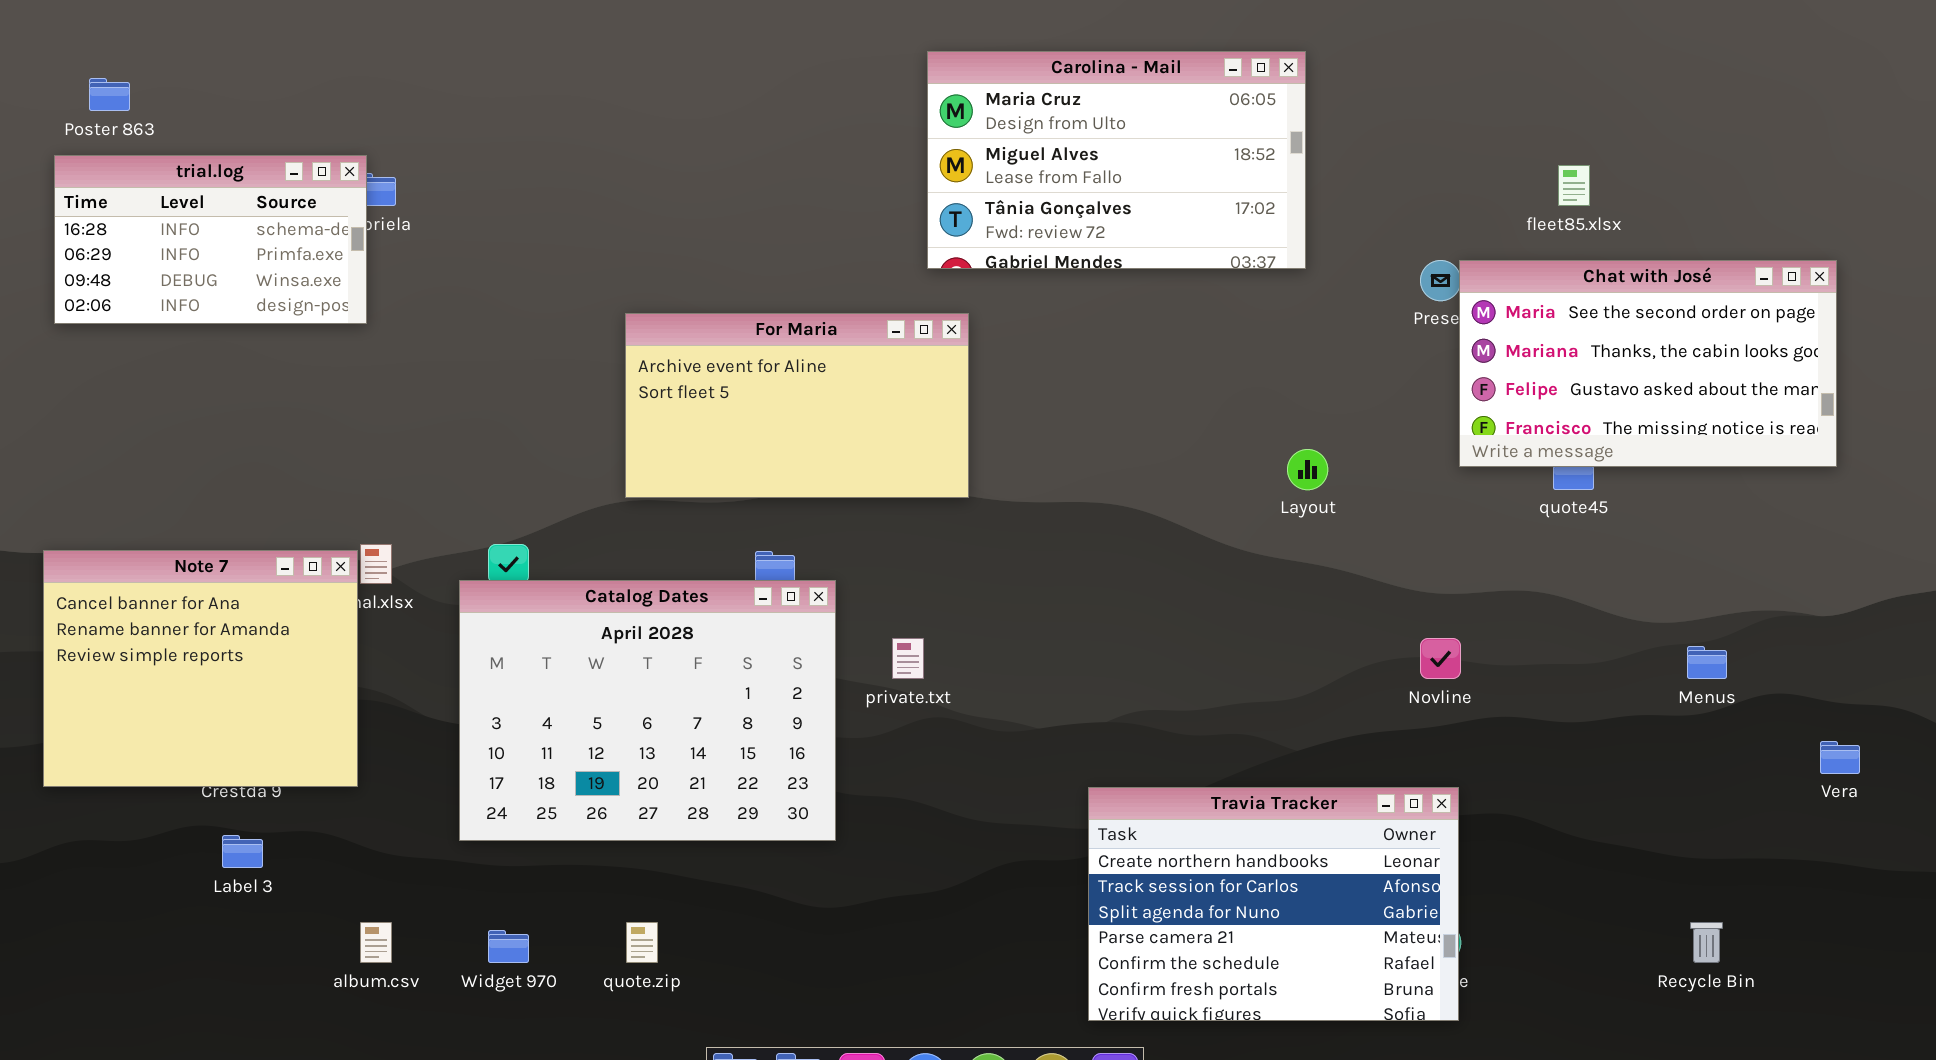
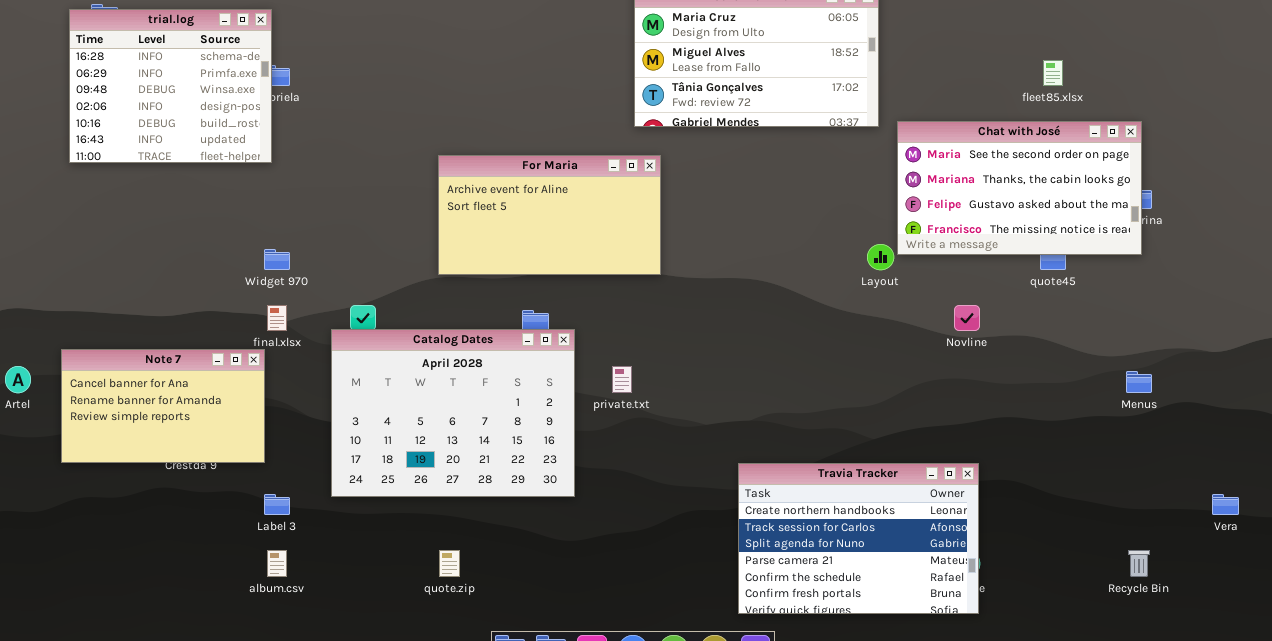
trial.log: [54,155,367,324] -> [69,9,272,163], resized
Chat with José: [1459,260,1837,467] -> [897,121,1142,255], moved
Note 7: [43,550,358,787] -> [61,349,265,463], resized
Novline: [1420,638,1461,679] -> [954,305,980,331], moved
Vera: [1820,741,1860,774] -> [1212,494,1239,515], moved
Label 3: [222,835,263,868] -> [264,494,290,515], moved
Widget 970: [488,930,529,963] -> [264,249,290,270], moved

